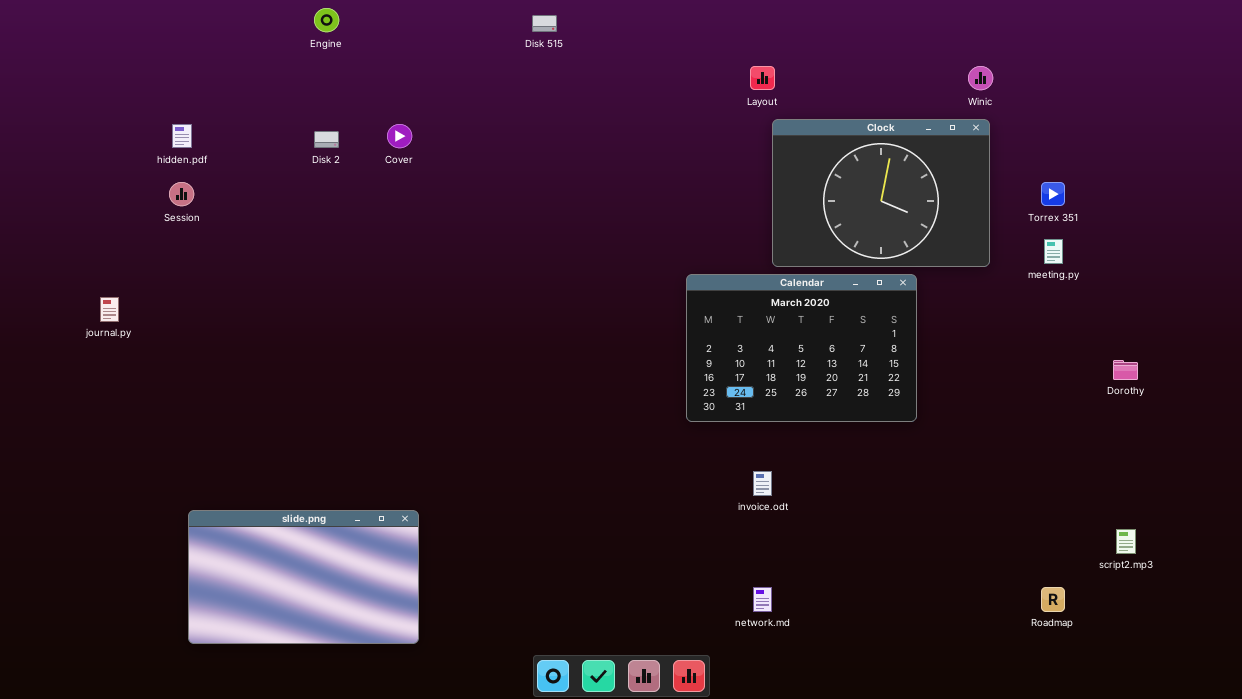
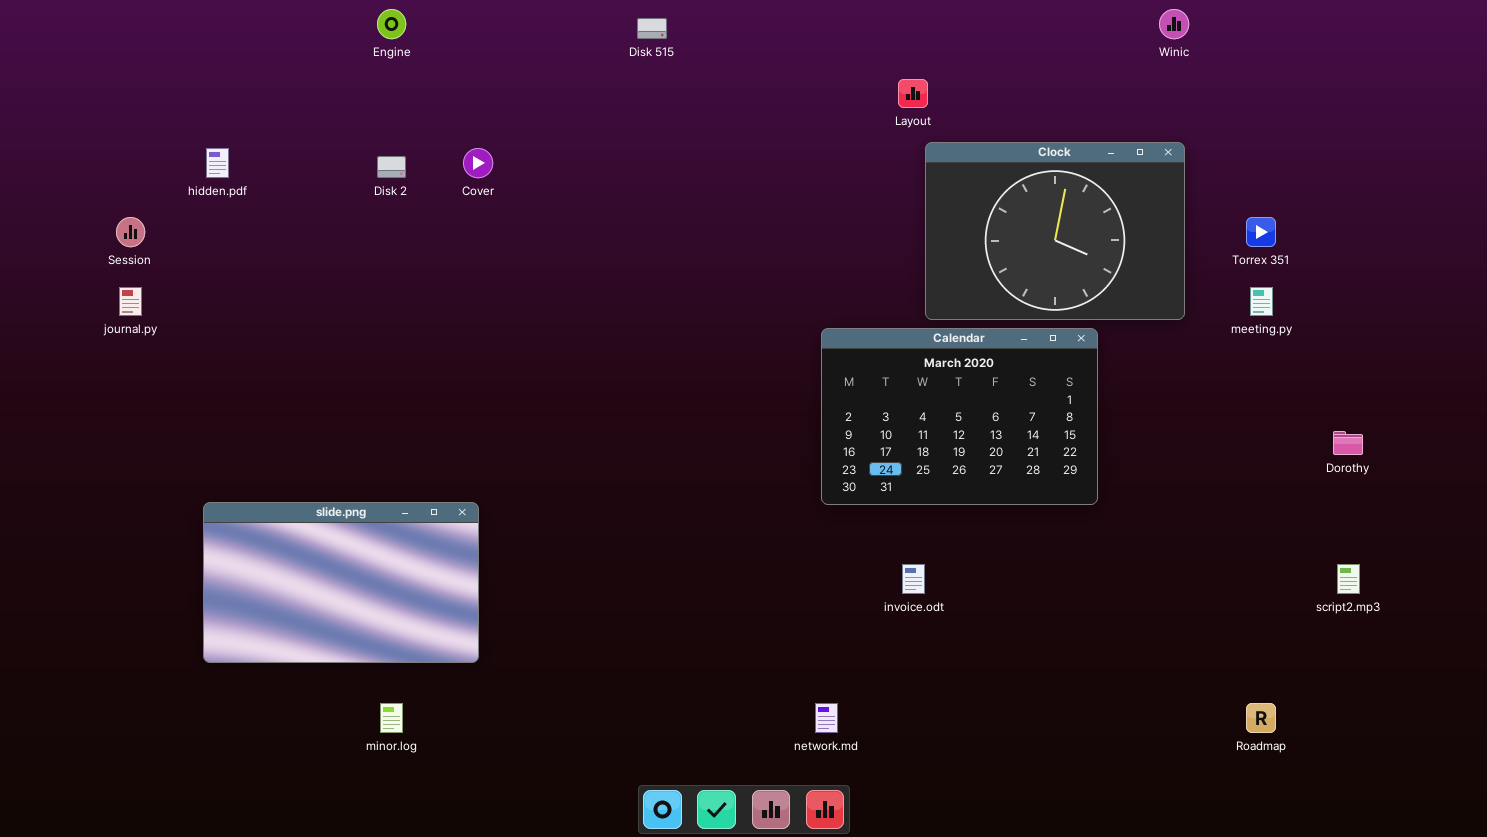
Winic: [968,66,993,90] -> [1159,9,1189,39], moved
Session: [169,182,194,206] -> [116,217,145,247], moved
journal.py: [100,297,119,322] -> [119,287,142,316], moved
slide.png: [188,510,419,644] -> [203,502,479,663], moved
script2.mp3: [1116,529,1136,554] -> [1337,564,1360,594], moved
network.md: [753,587,772,612] -> [815,703,838,733], moved

